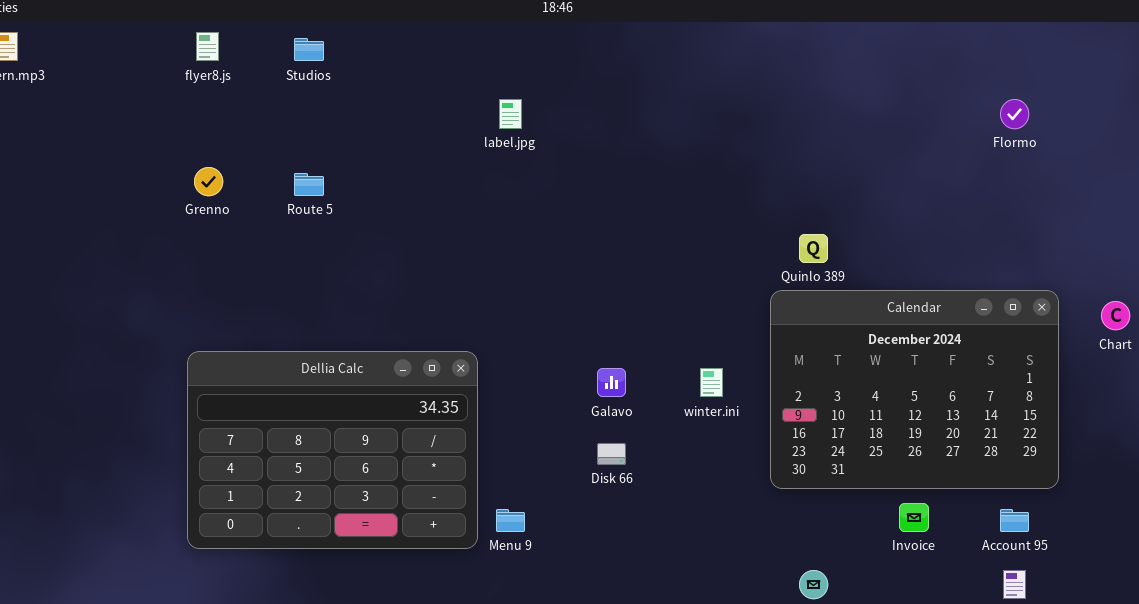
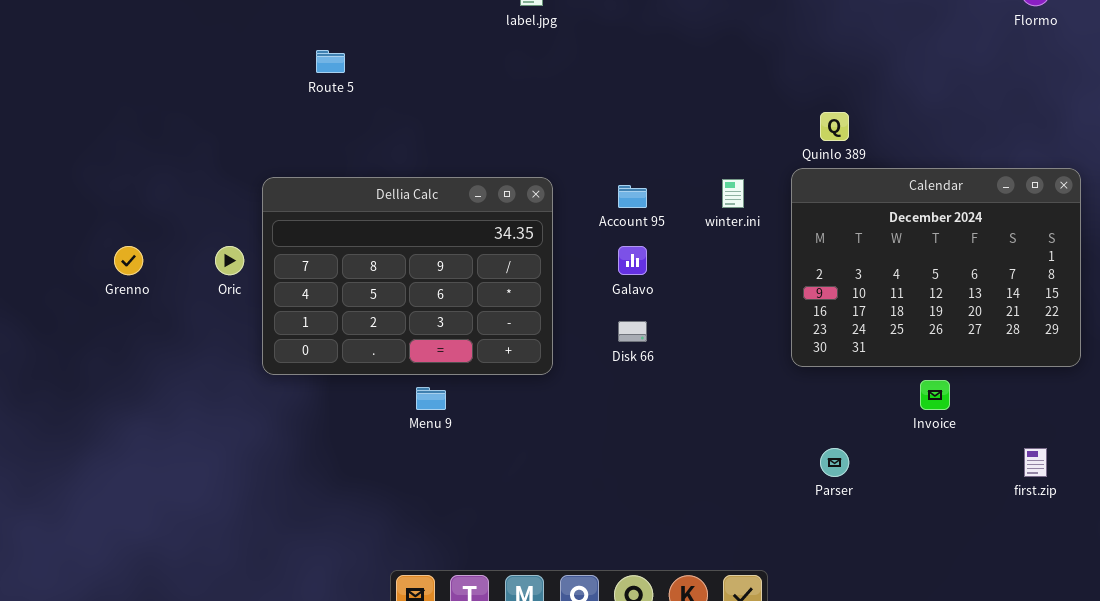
Grenno: [194,167,223,196] -> [114,246,143,275], moved
Dellia Calc: [187,351,478,549] -> [262,177,553,375], moved
winter.ini: [700,368,723,397] -> [722,179,744,208], moved
Menu 9: [496,509,525,532] -> [416,387,446,410], moved
Account 95: [1000,509,1029,532] -> [618,185,647,208], moved

